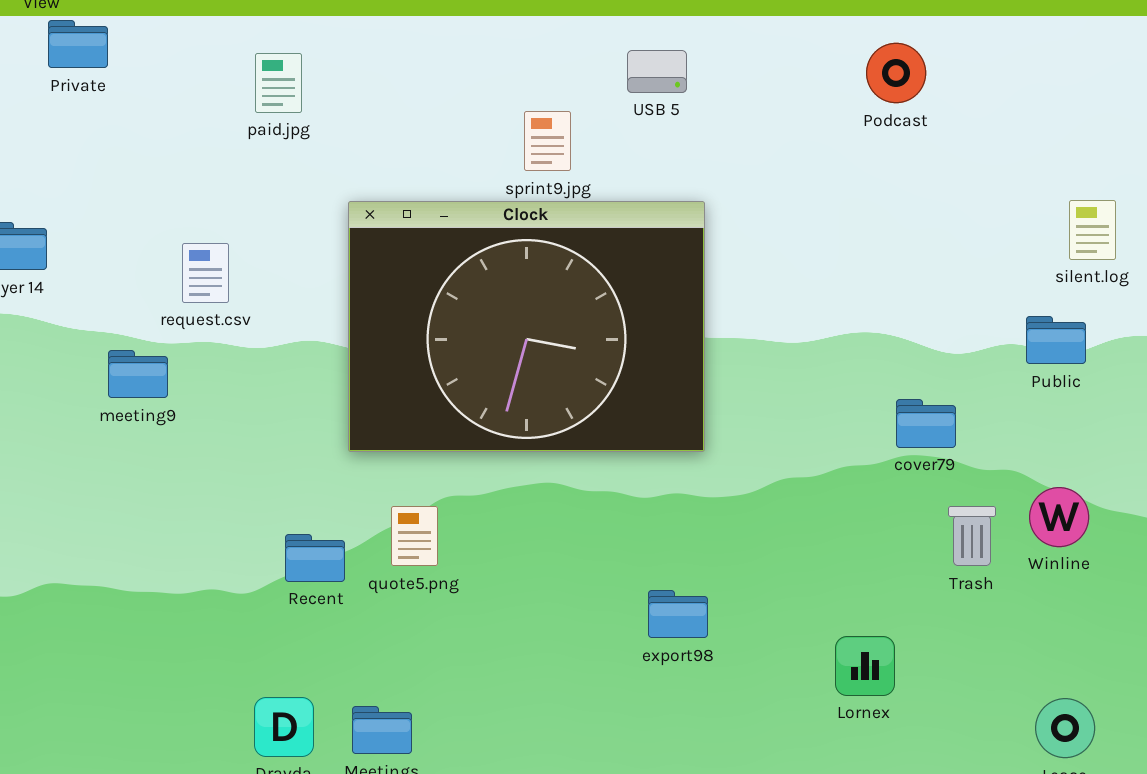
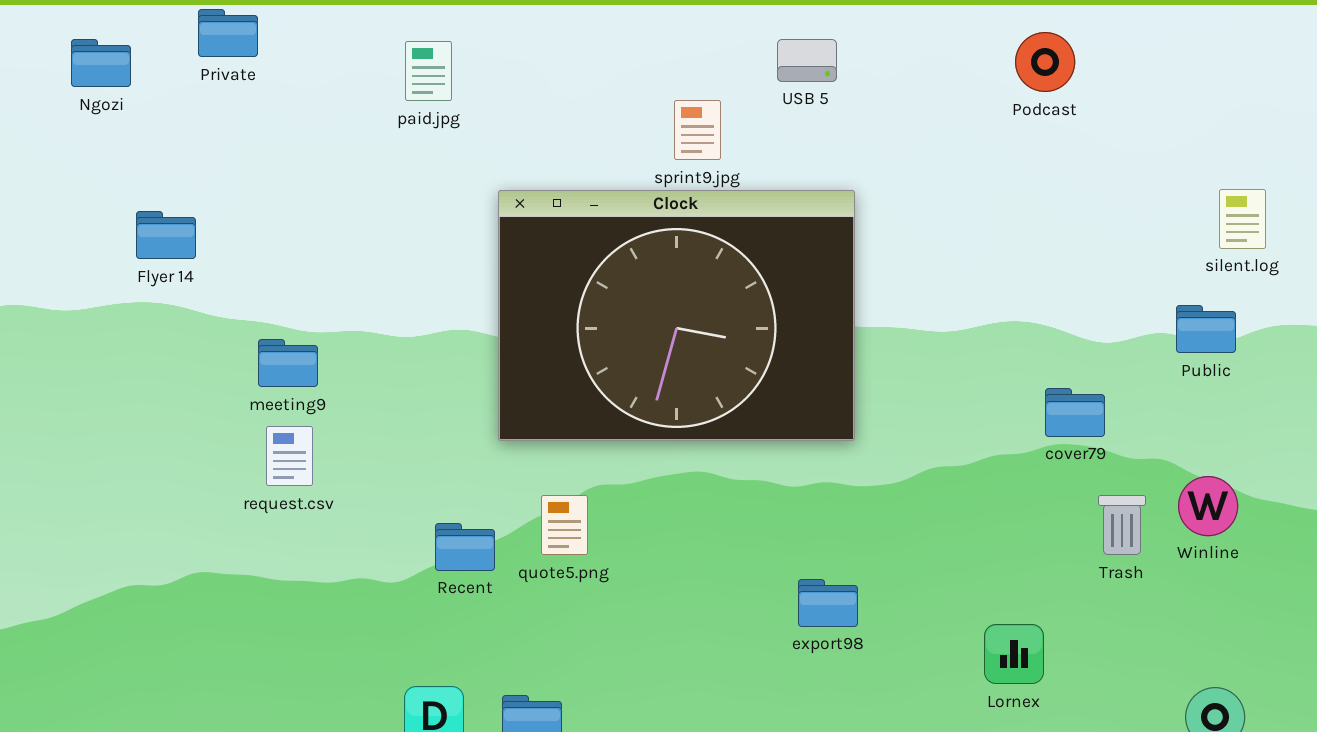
request.csv: [182,243,229,303] -> [266,426,313,486], moved

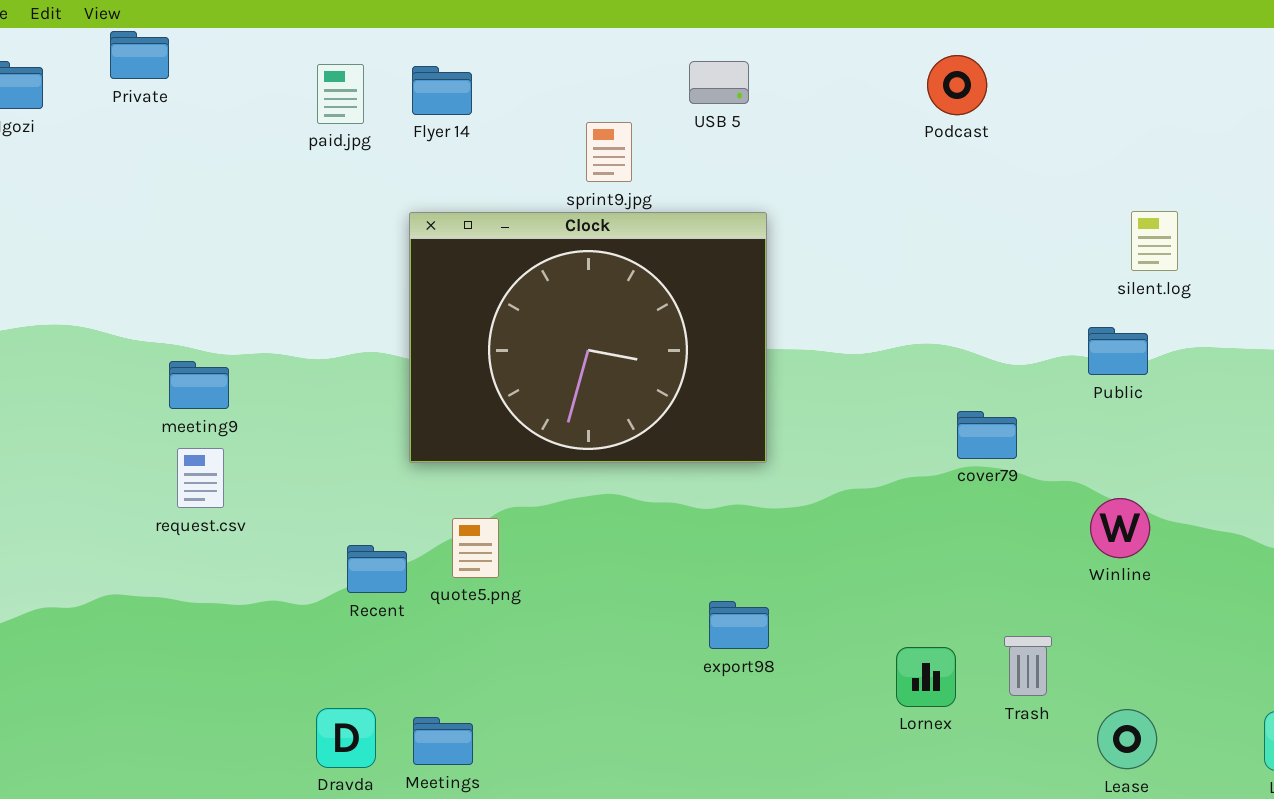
Flyer 14: [136,211,196,259] -> [412,66,472,115], moved
Trash: [1098,495,1146,555] -> [1004,636,1052,696], moved

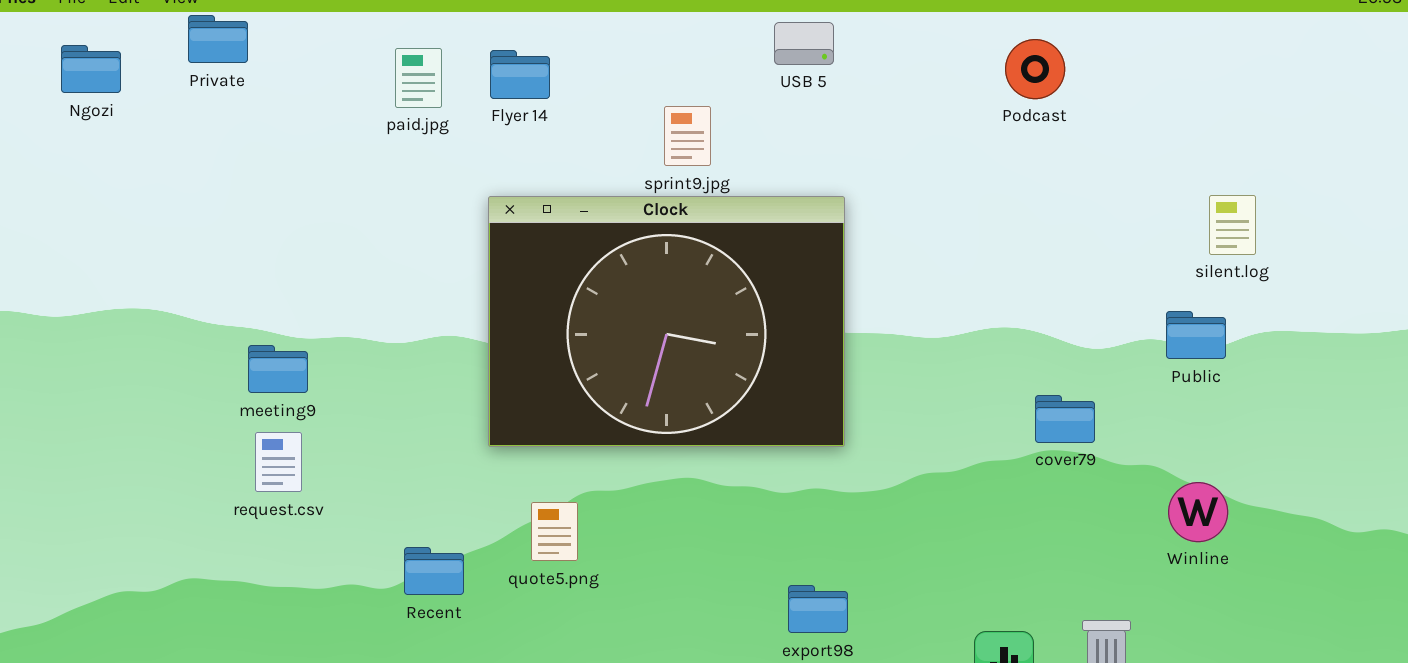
USB 5: [689,61,749,104] -> [774,22,834,65], moved
Recent: [347,545,407,593] -> [404,547,464,595], moved

